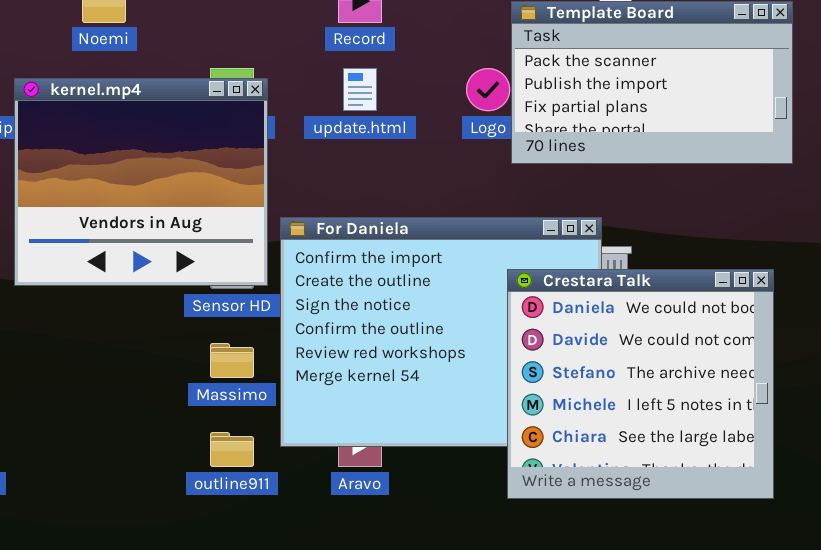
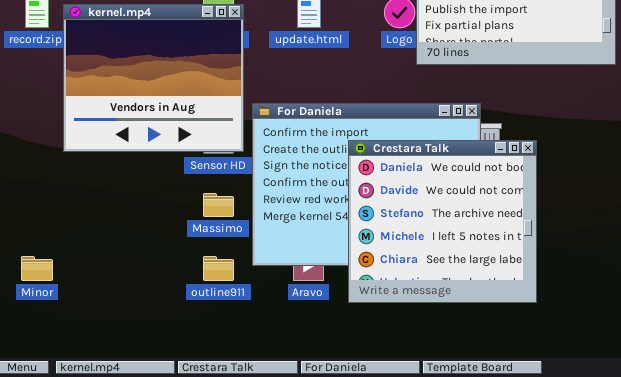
Crestara Talk: [507,269,774,499] -> [348,140,537,303], moved

